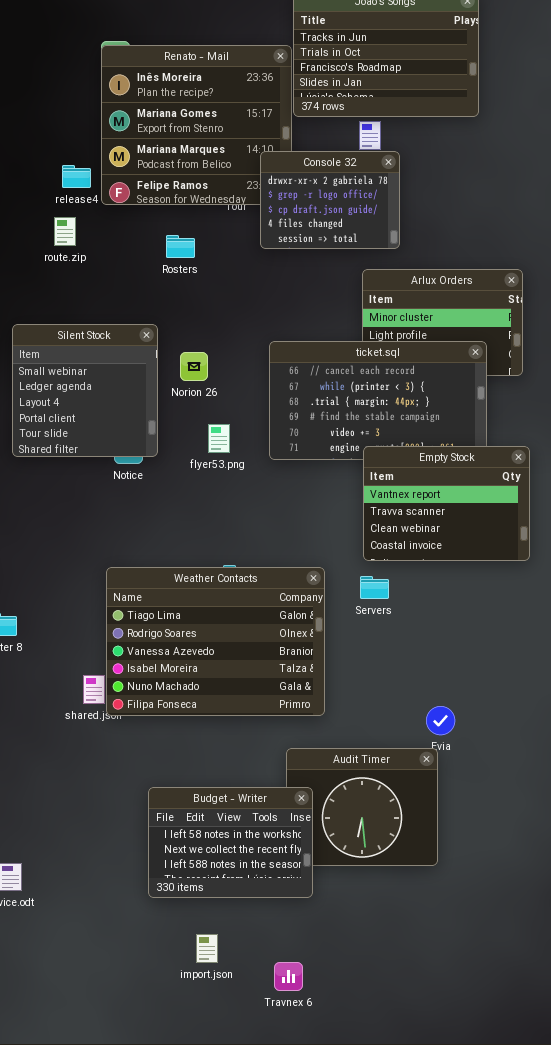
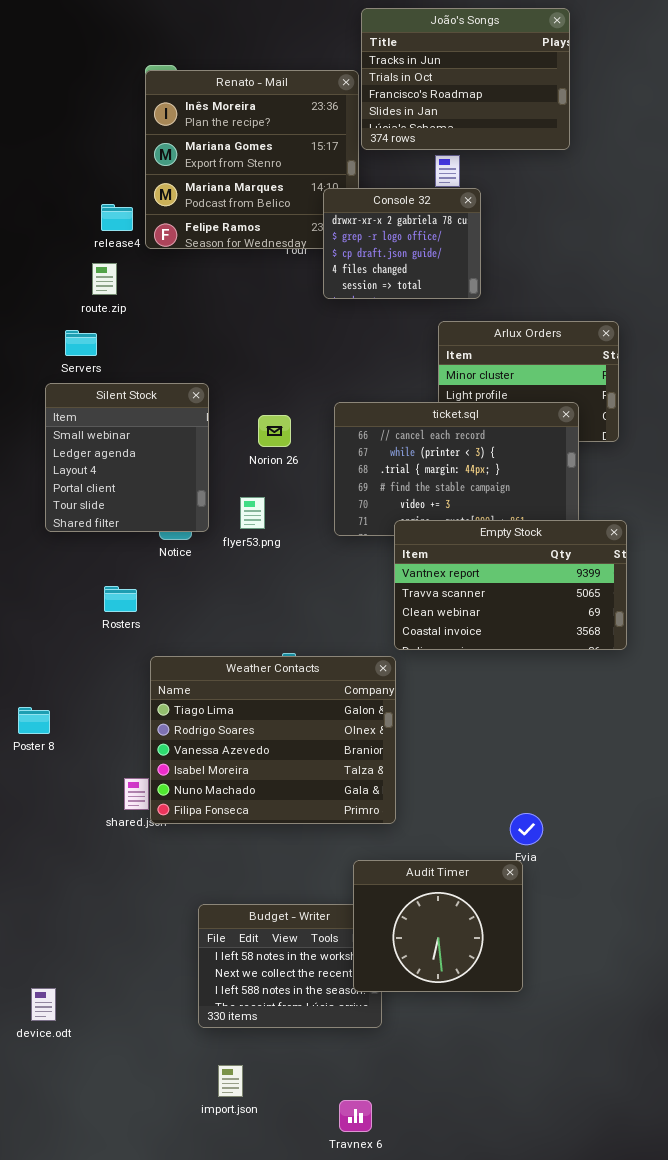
Rosters: [166,235,195,258] -> [104,586,137,612], moved
Norion 26: [180,352,208,381] -> [258,415,291,447], moved
flyer53.png: [208,424,230,453] -> [240,497,265,529], moved
Empty Stock: [363,446,530,561] -> [394,520,627,650], resized
Servers: [360,576,389,599] -> [65,330,97,356], moved
Audit Timer: [286,748,438,866] -> [353,860,523,992], raised
import.json: [196,934,218,963] -> [218,1065,243,1097], moved

